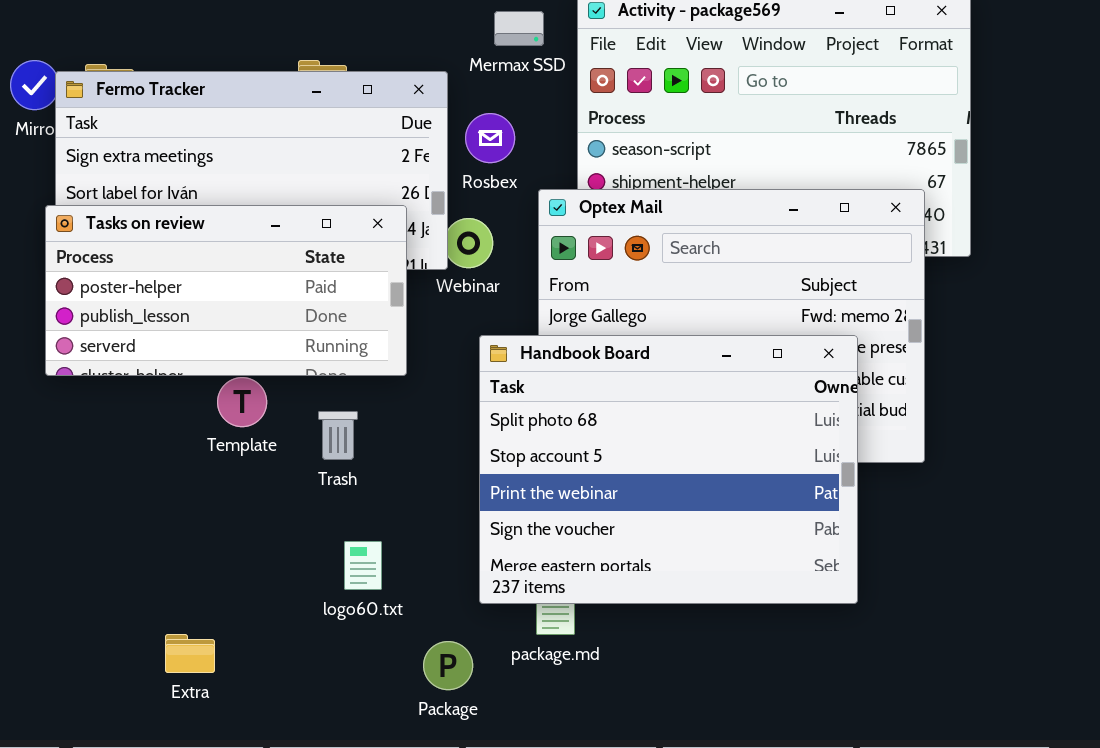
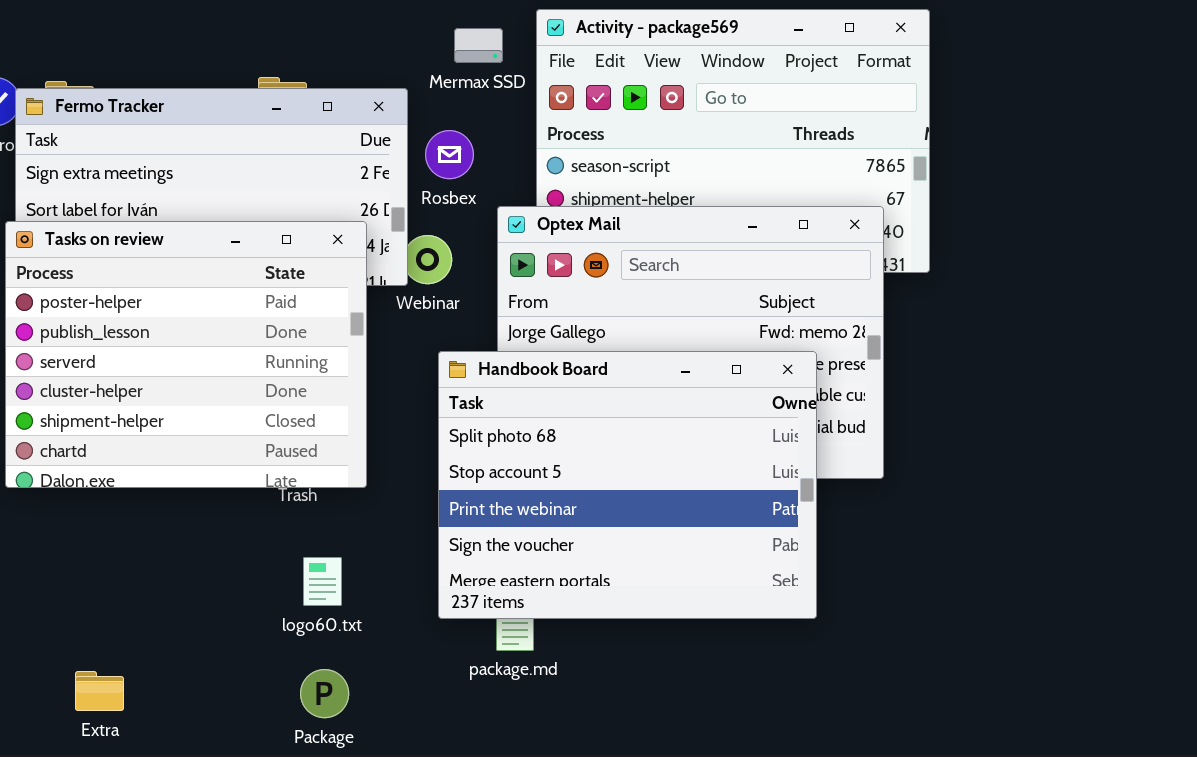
Tasks on review: [45,205,407,376] -> [5,221,367,488], resized
Extra: [165,634,215,673] -> [75,671,124,711], moved
Package: [423,641,473,690] -> [300,669,349,718], moved

